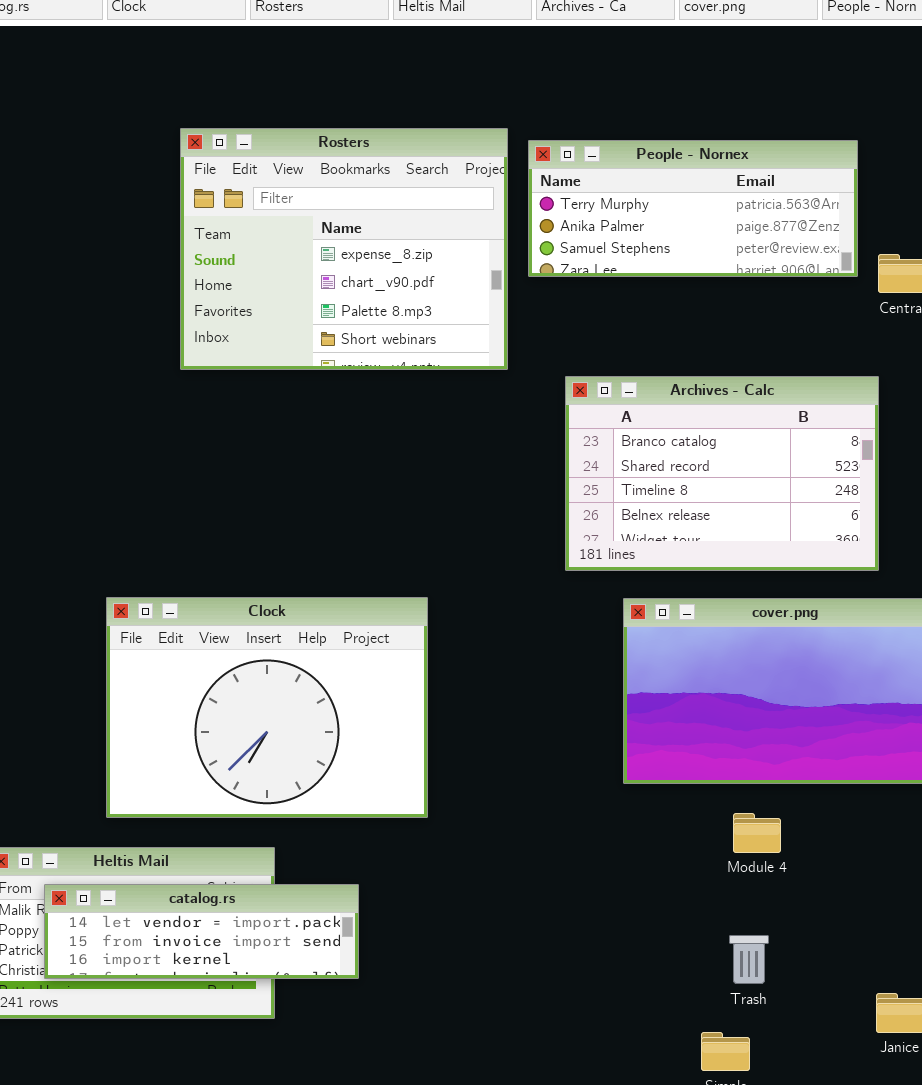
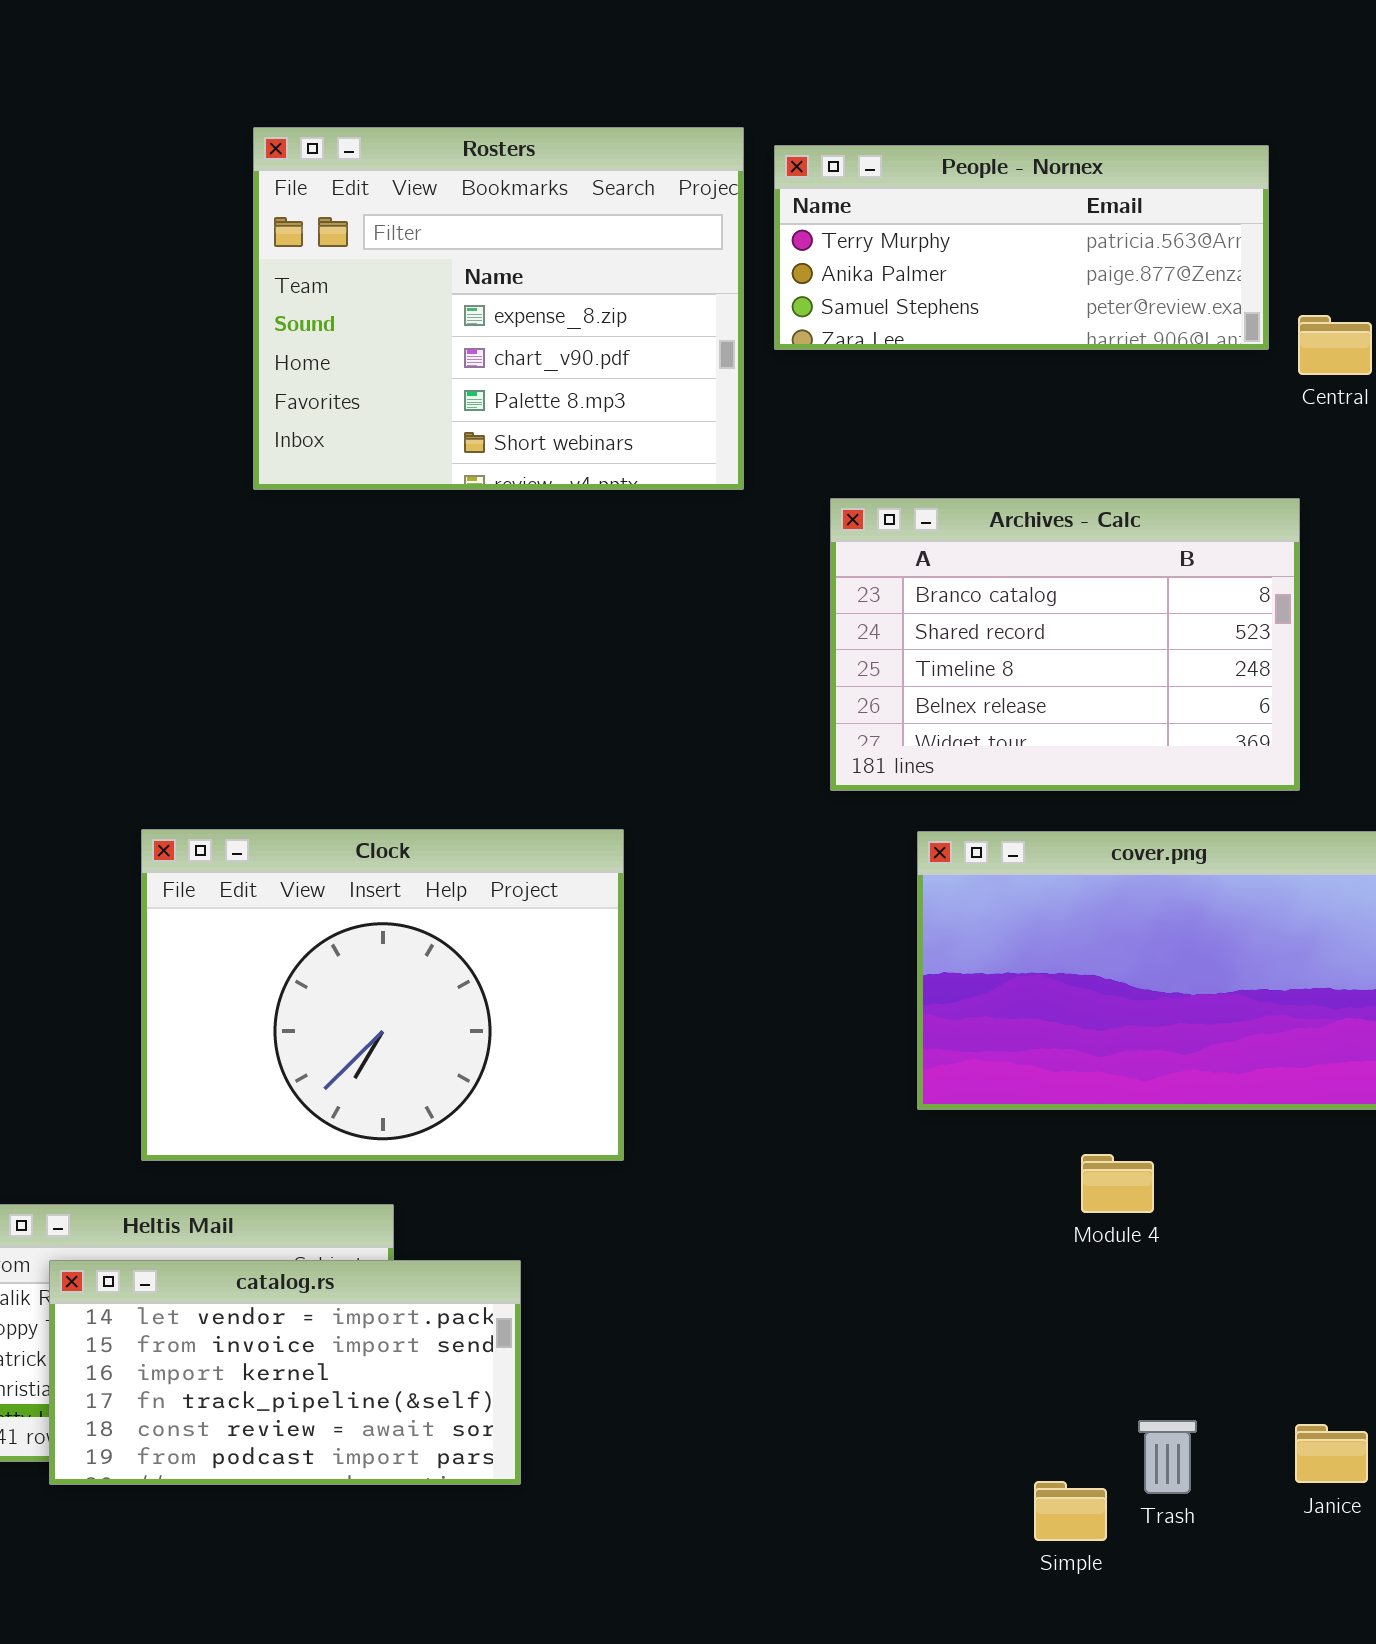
catalog.rs: [44,884,359,979] -> [49,1260,521,1485], resized
Trash: [729,935,769,984] -> [1138,1420,1197,1494], moved

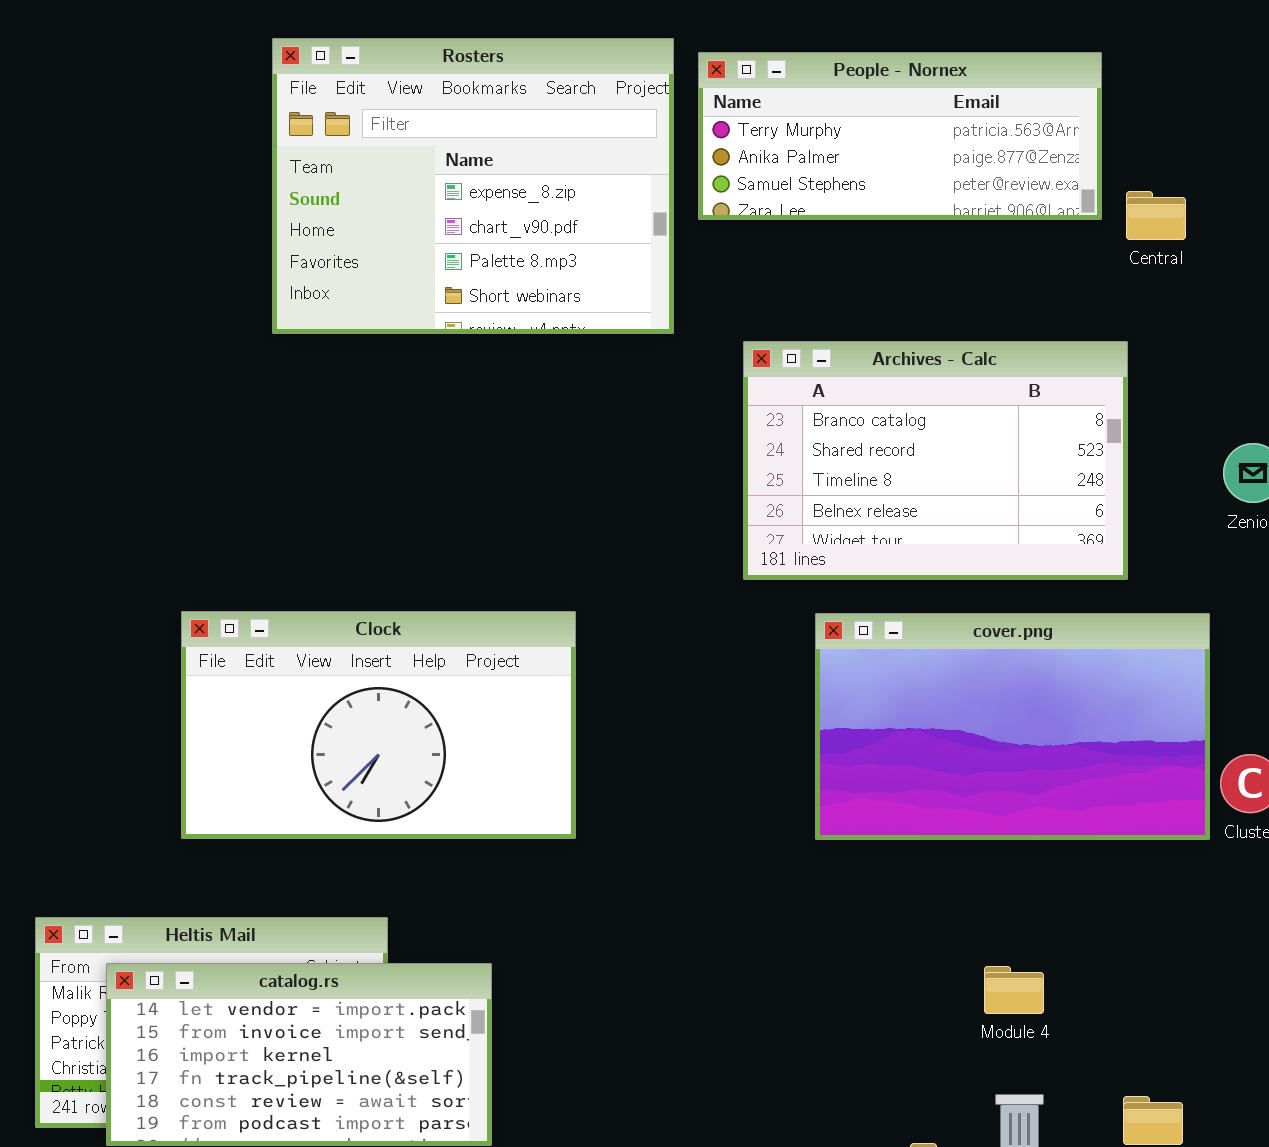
Clock: [141,829,624,1161] -> [181,611,576,839], resized
Module 4: [1081,1154,1154,1213] -> [984,966,1044,1014], moved

